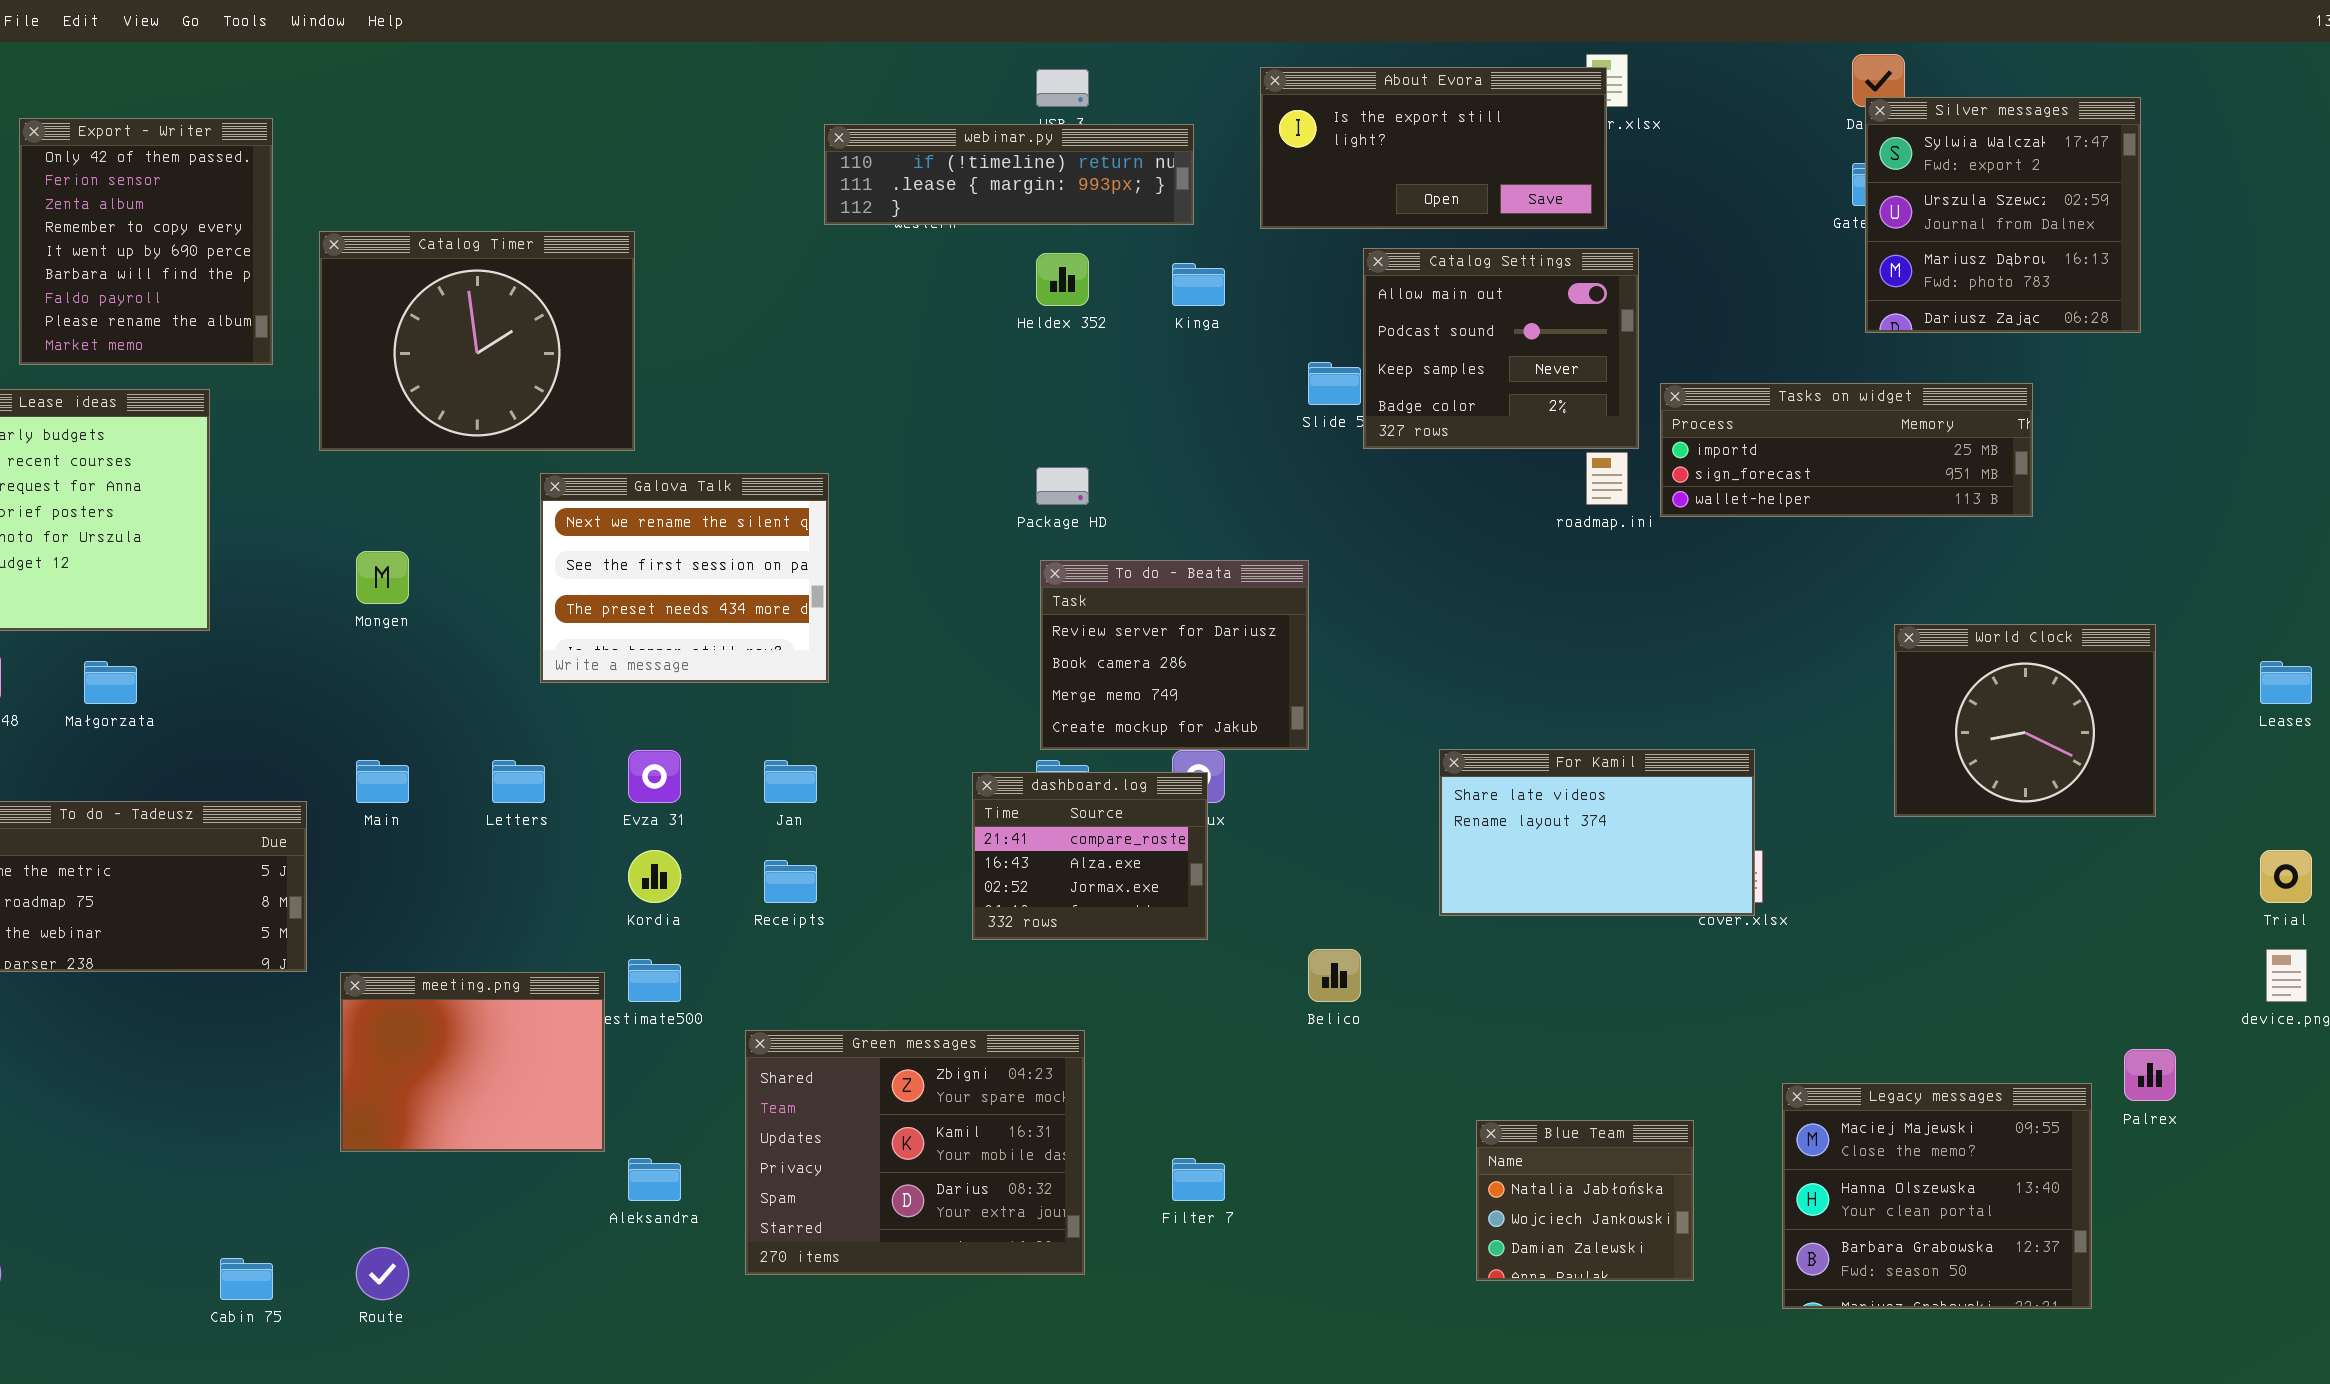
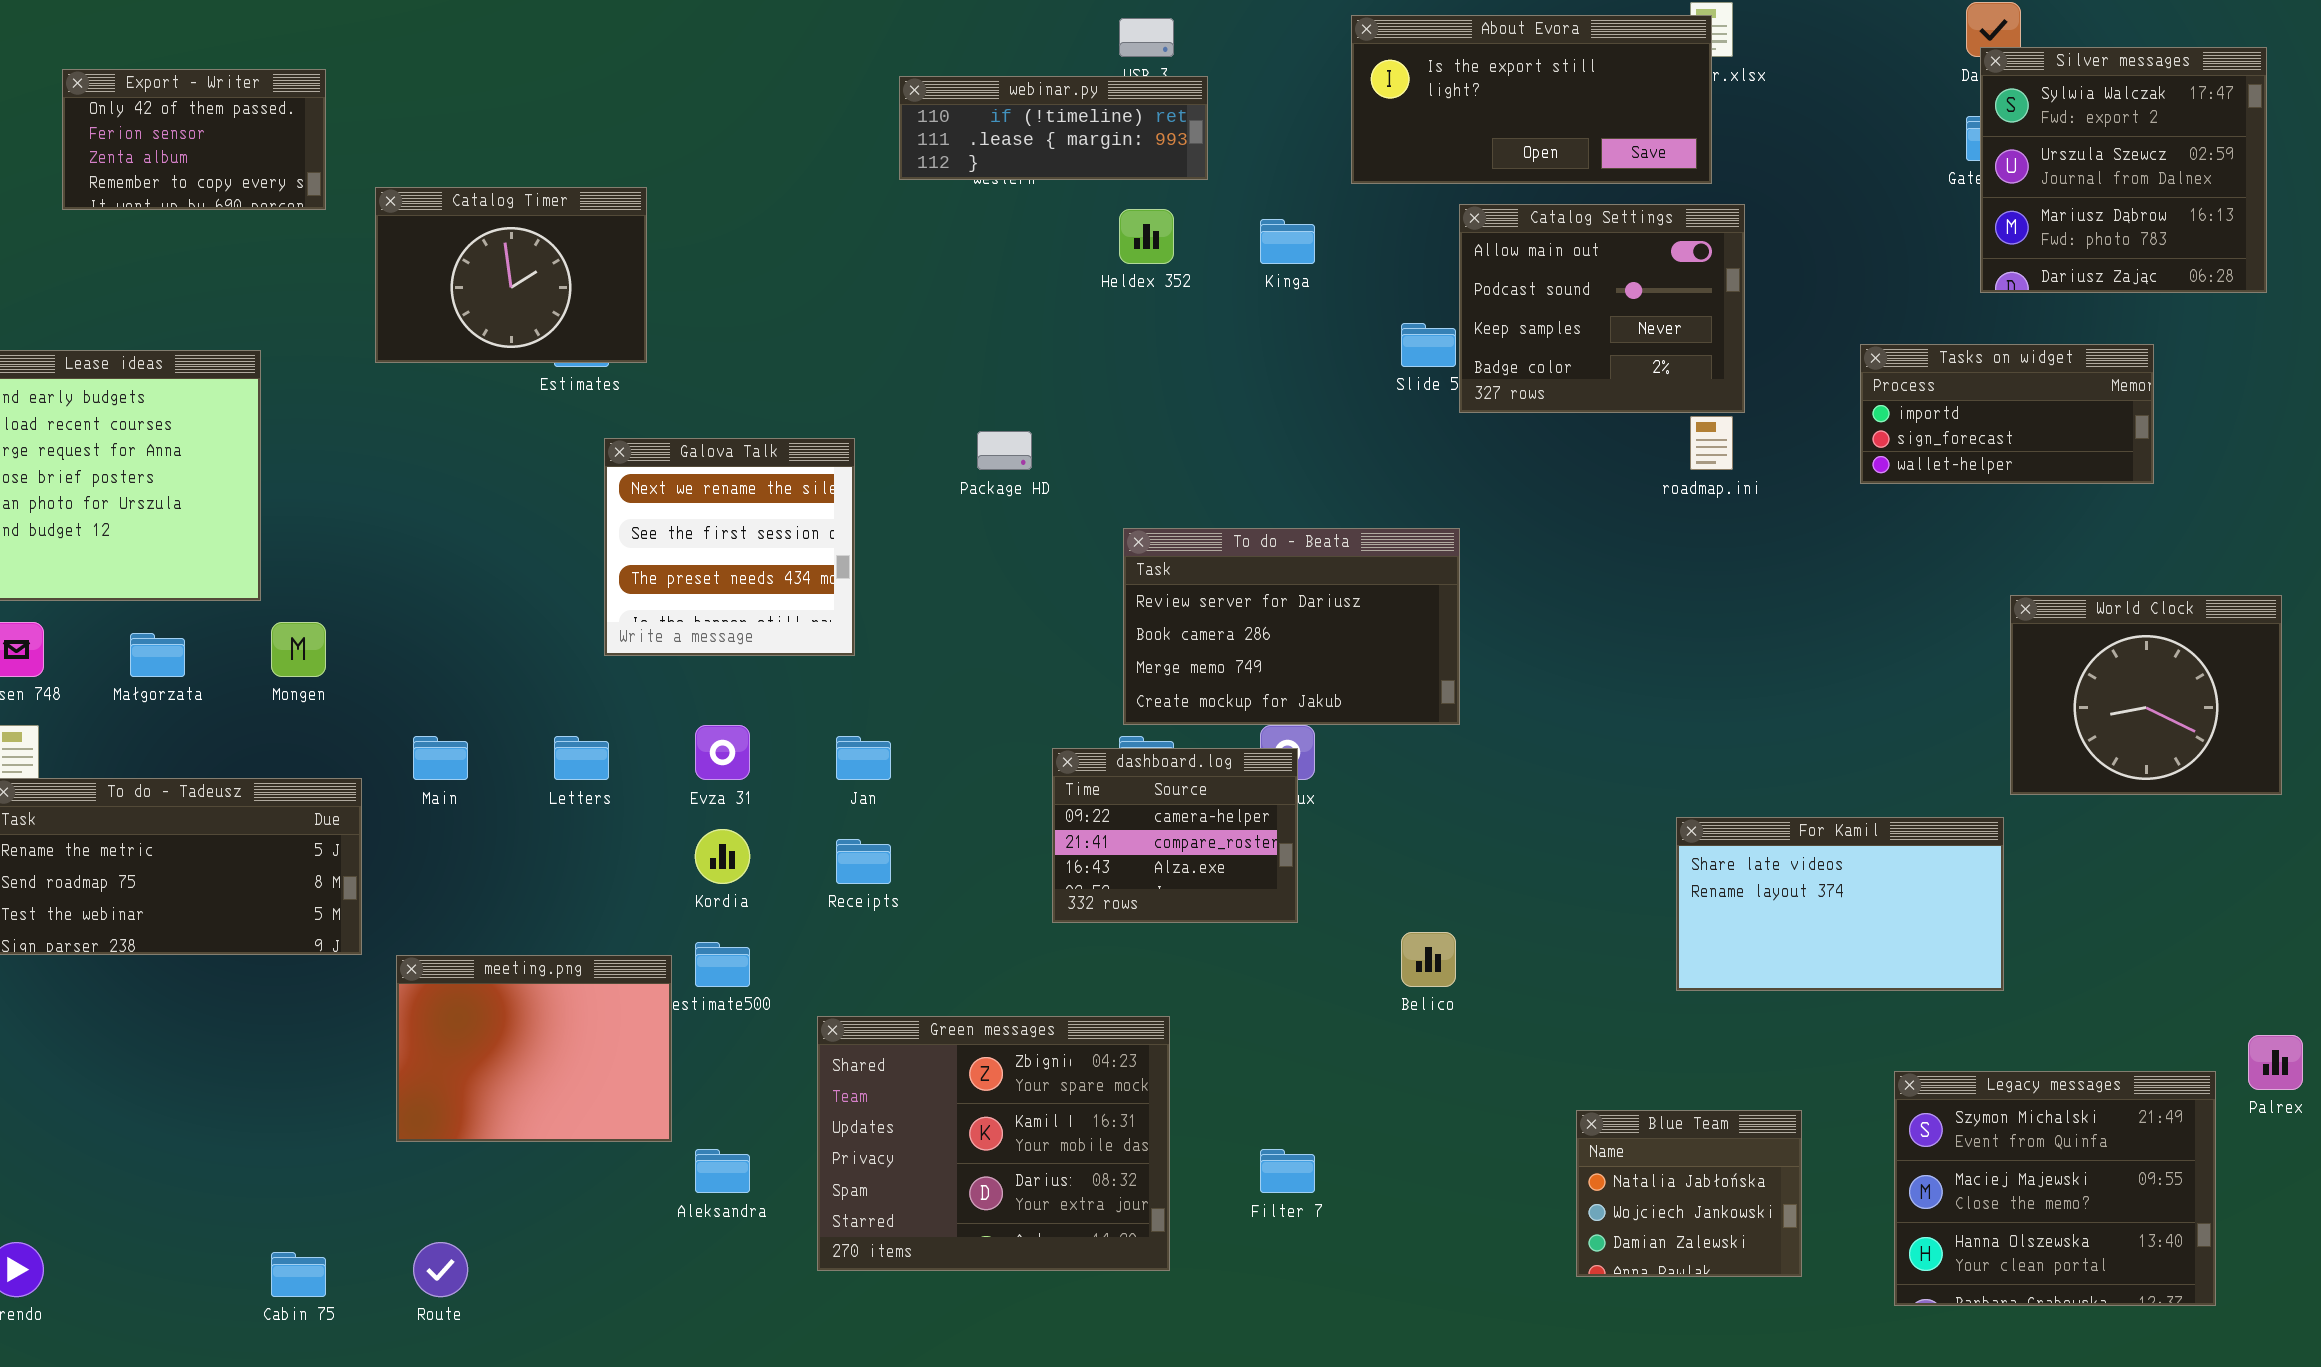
Export - Writer: [19,118,273,365] -> [62,69,326,210], resized
webinar.py: [824,124,1194,225] -> [899,76,1208,180], resized
Catalog Timer: [319,231,635,451] -> [375,187,647,363], resized
Tasks on widget: [1660,383,2033,517] -> [1860,344,2154,484], resized
Package HD: [1036,467,1089,505] -> [977,431,1032,470], moved
Galova Talk: [540,473,829,683] -> [604,438,855,656], resized
Mongen: [356,551,409,604] -> [271,622,326,677], moved
To do - Beata: [1040,560,1309,750] -> [1123,528,1460,725], resized
For Kamil: [1439,749,1755,916] -> [1676,817,2004,991], moved
dashboard.log: [972,772,1208,940] -> [1052,748,1298,923], scrolled up 1 row
Legacy messages: [1782,1083,2092,1309] -> [1894,1071,2216,1306], scrolled up 1 row

